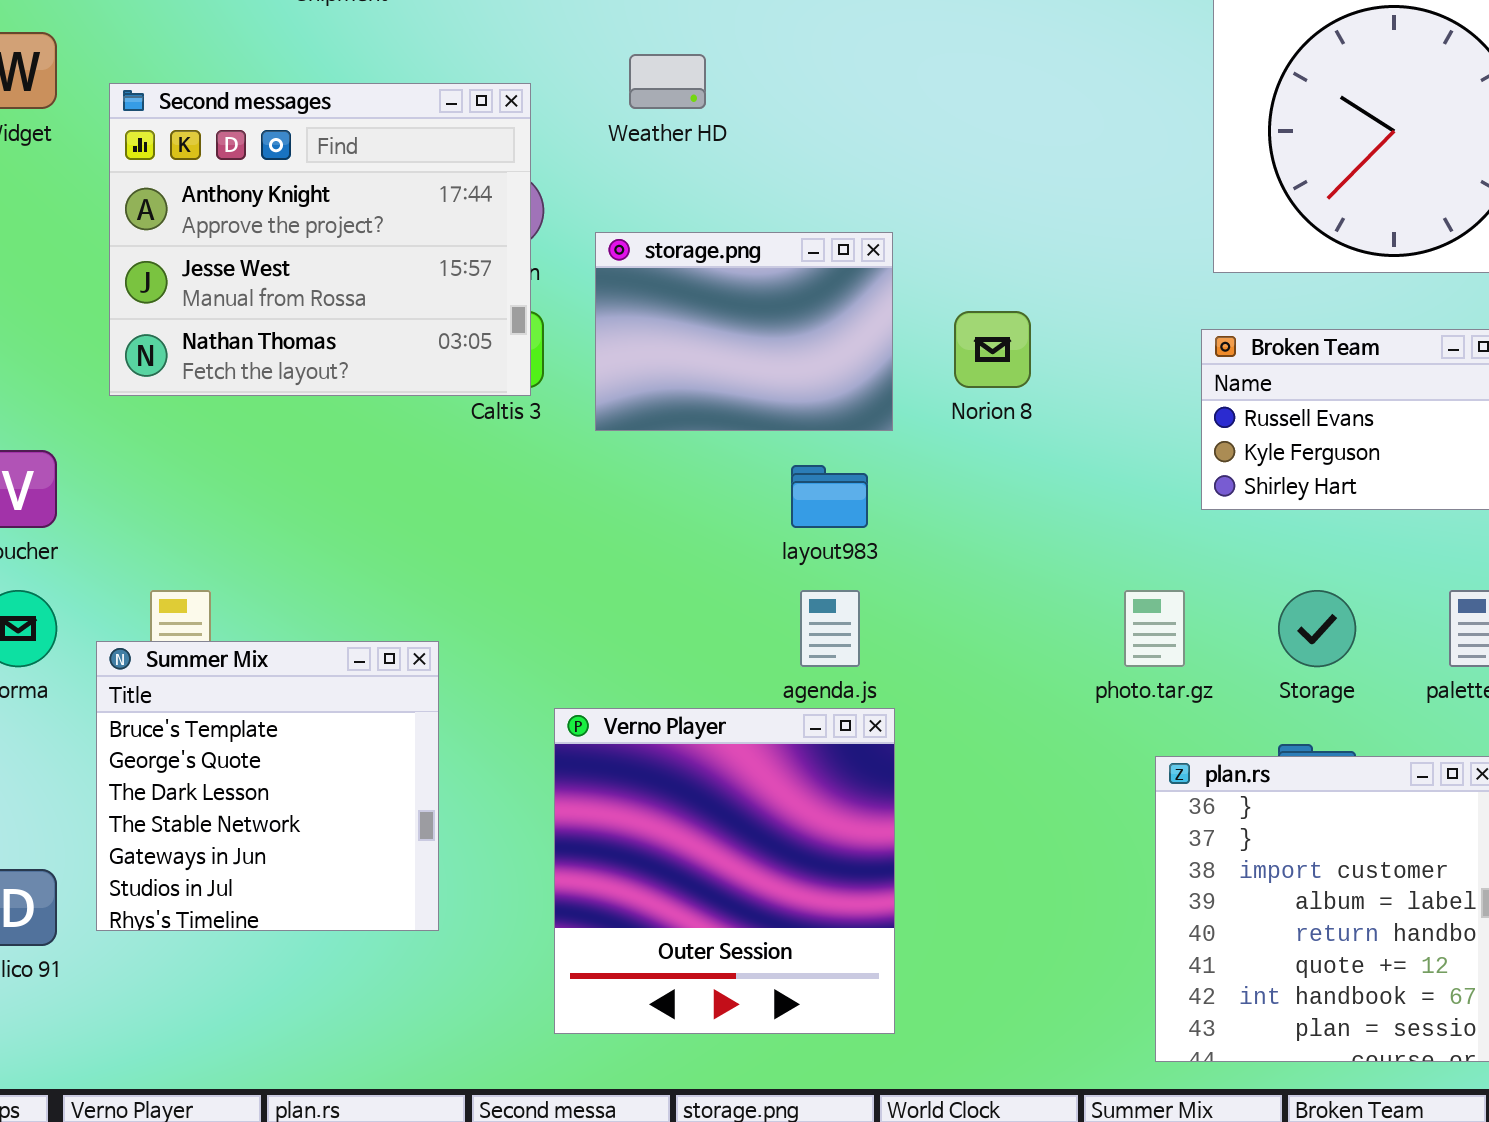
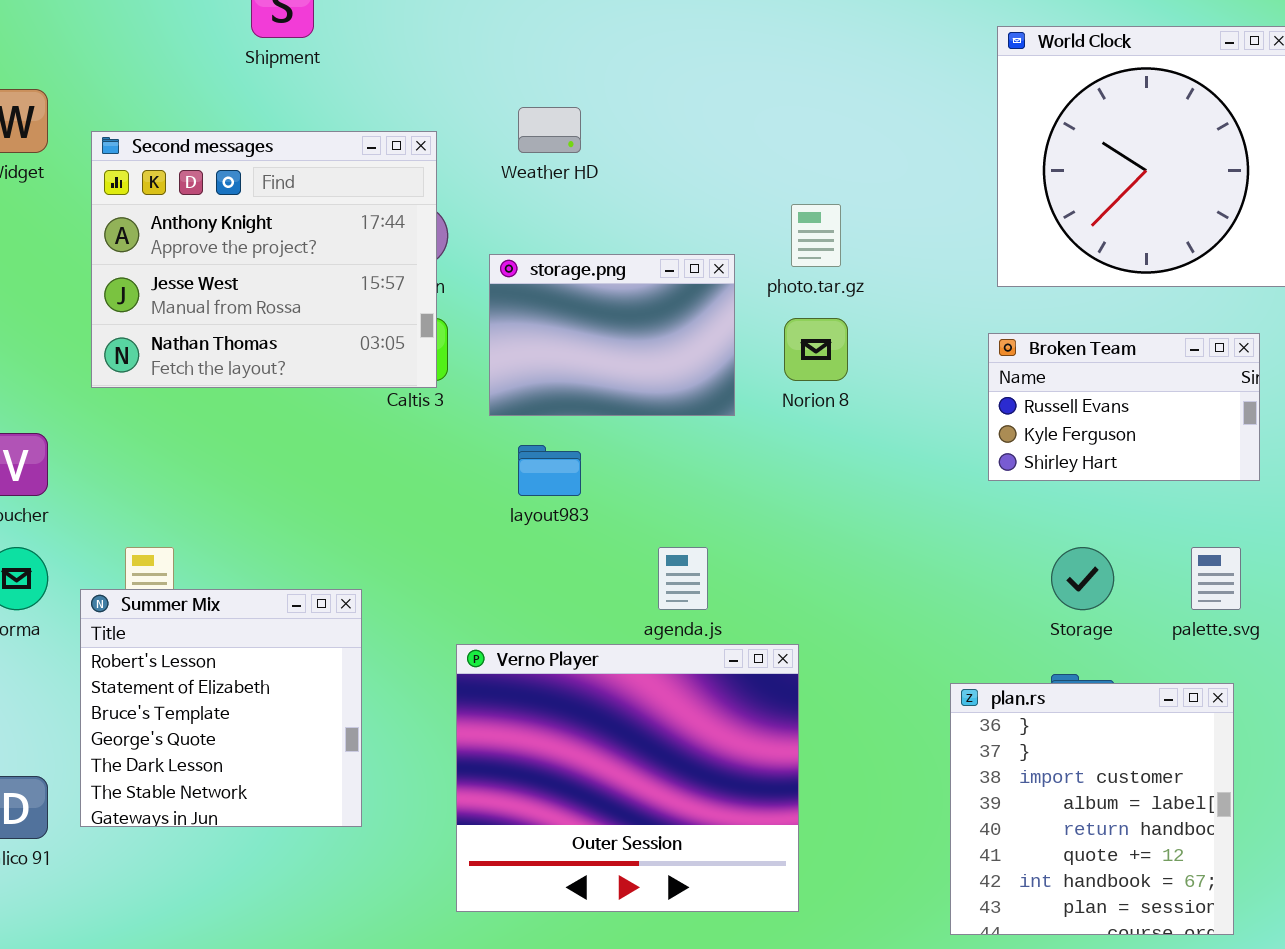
layout983: [791,465,868,528] -> [518,445,581,496], moved
photo.tar.gz: [1124,590,1185,667] -> [791,204,841,267], moved
Summer Mix: [96,641,439,931] -> [80,589,362,827], scrolled up 2 rows
Verno Player: [554,708,895,1034] -> [456,644,799,912], resized

